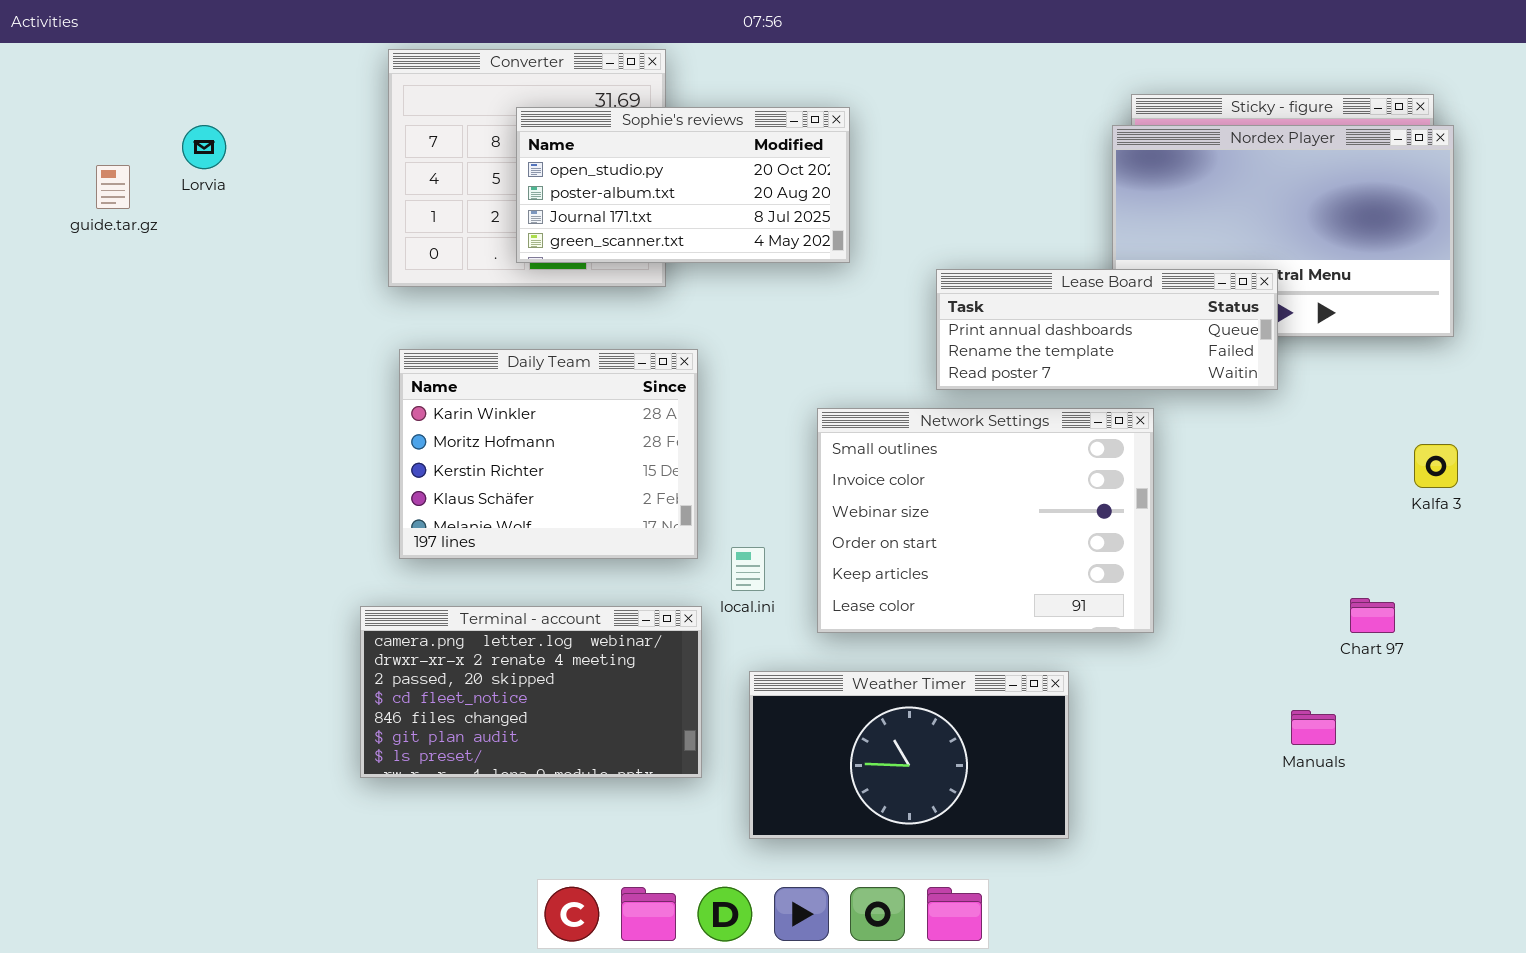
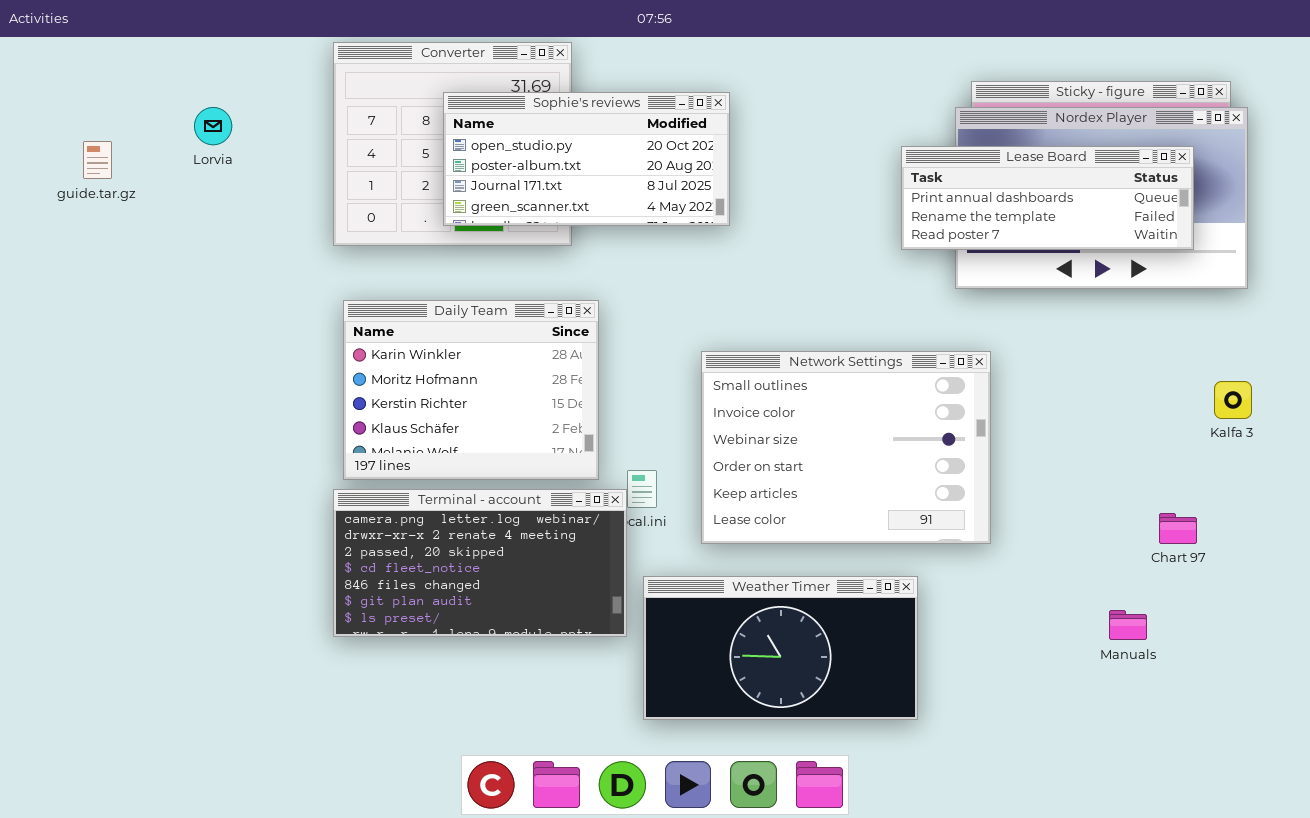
Lorvia: [182,125,226,169] -> [194,107,232,145], moved
Lease Board: [936,269,1278,390] -> [901,146,1194,250], moved
Terminal - account: [360,606,702,778] -> [333,489,627,637], moved

